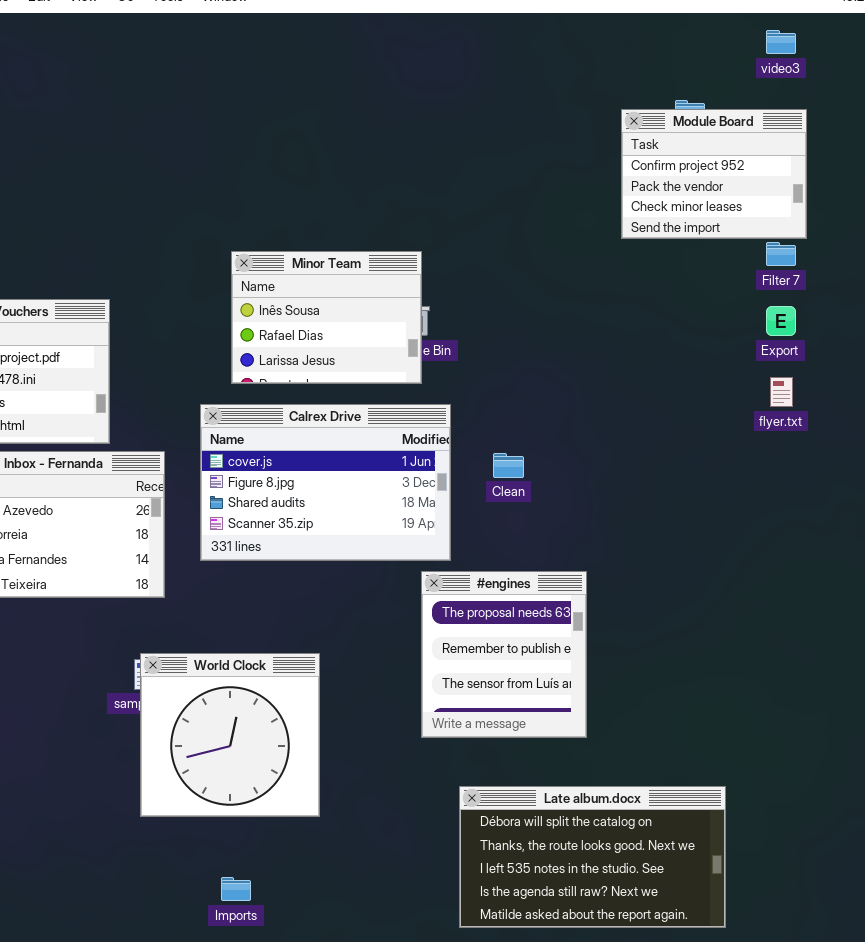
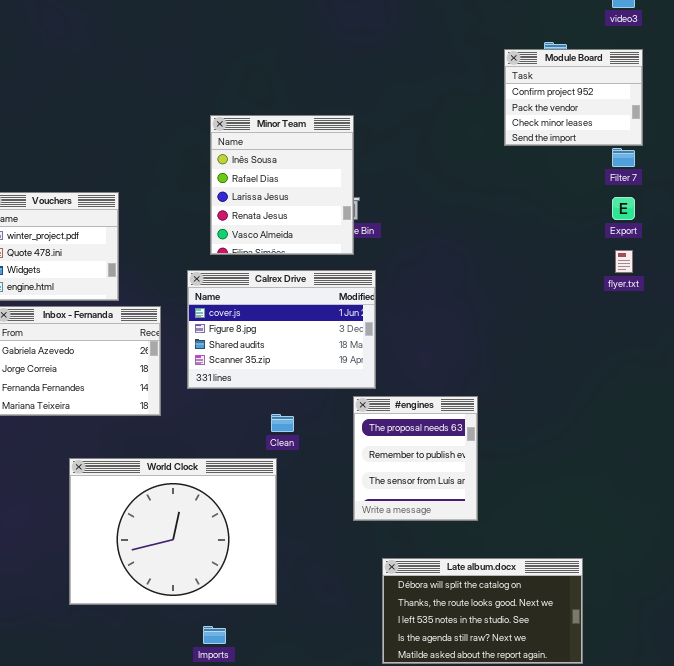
Minor Team: [231,251,422,384] -> [210,115,354,255], resized
Clean: [493,453,524,478] -> [271,414,294,432], moved
World Clock: [140,653,320,817] -> [69,458,277,605], resized

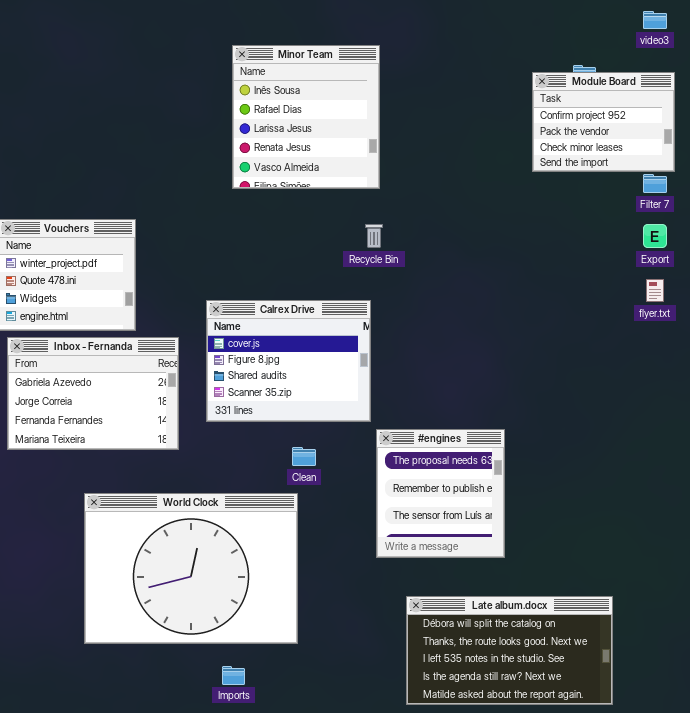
Minor Team: [210,115,354,255] -> [232,45,380,189], moved
Calrex Drive: [187,270,376,389] -> [206,300,371,422], resized

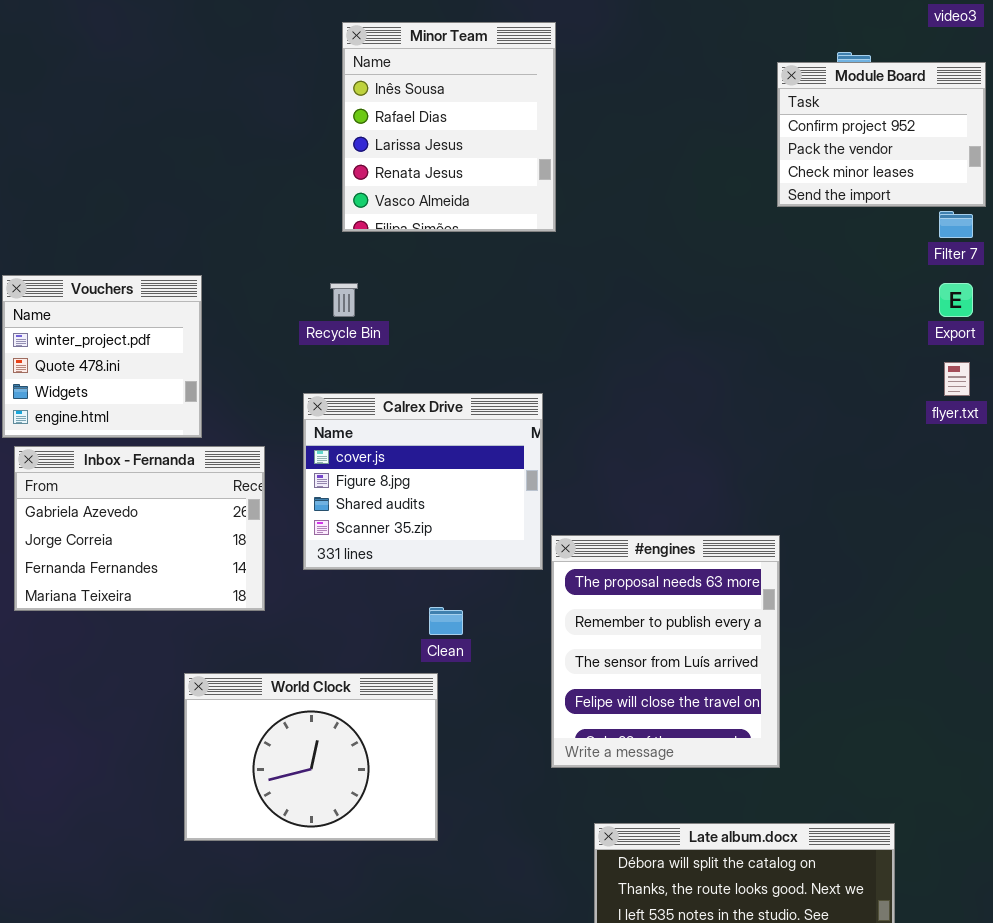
Recycle Bin: [365,224,383,248] -> [330,283,358,317], moved
#engines: [376,429,505,558] -> [551,535,780,768], resized
World Clock: [84,493,298,644] -> [184,673,438,841], resized

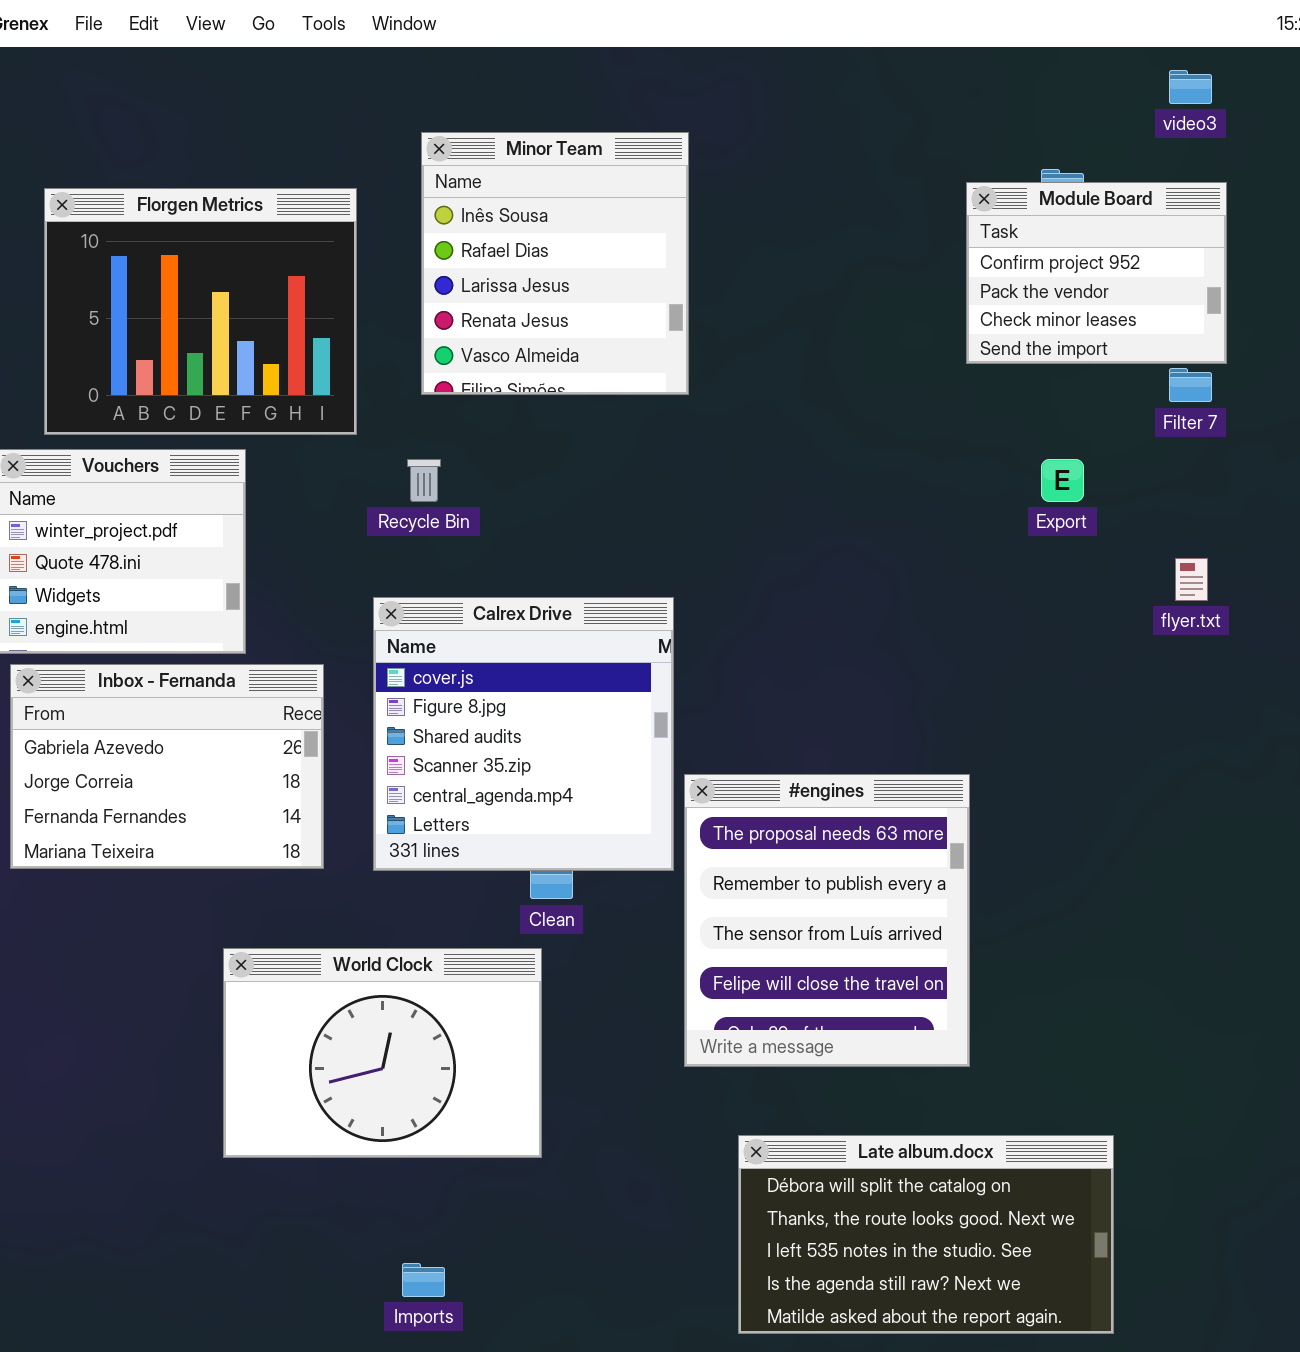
Florgen Metrics: none -> [44,188,357,435], opened
Export: [939,283,973,317] -> [1041,459,1084,502], moved
Calrex Drive: [303,393,543,570] -> [373,597,674,871], resized

